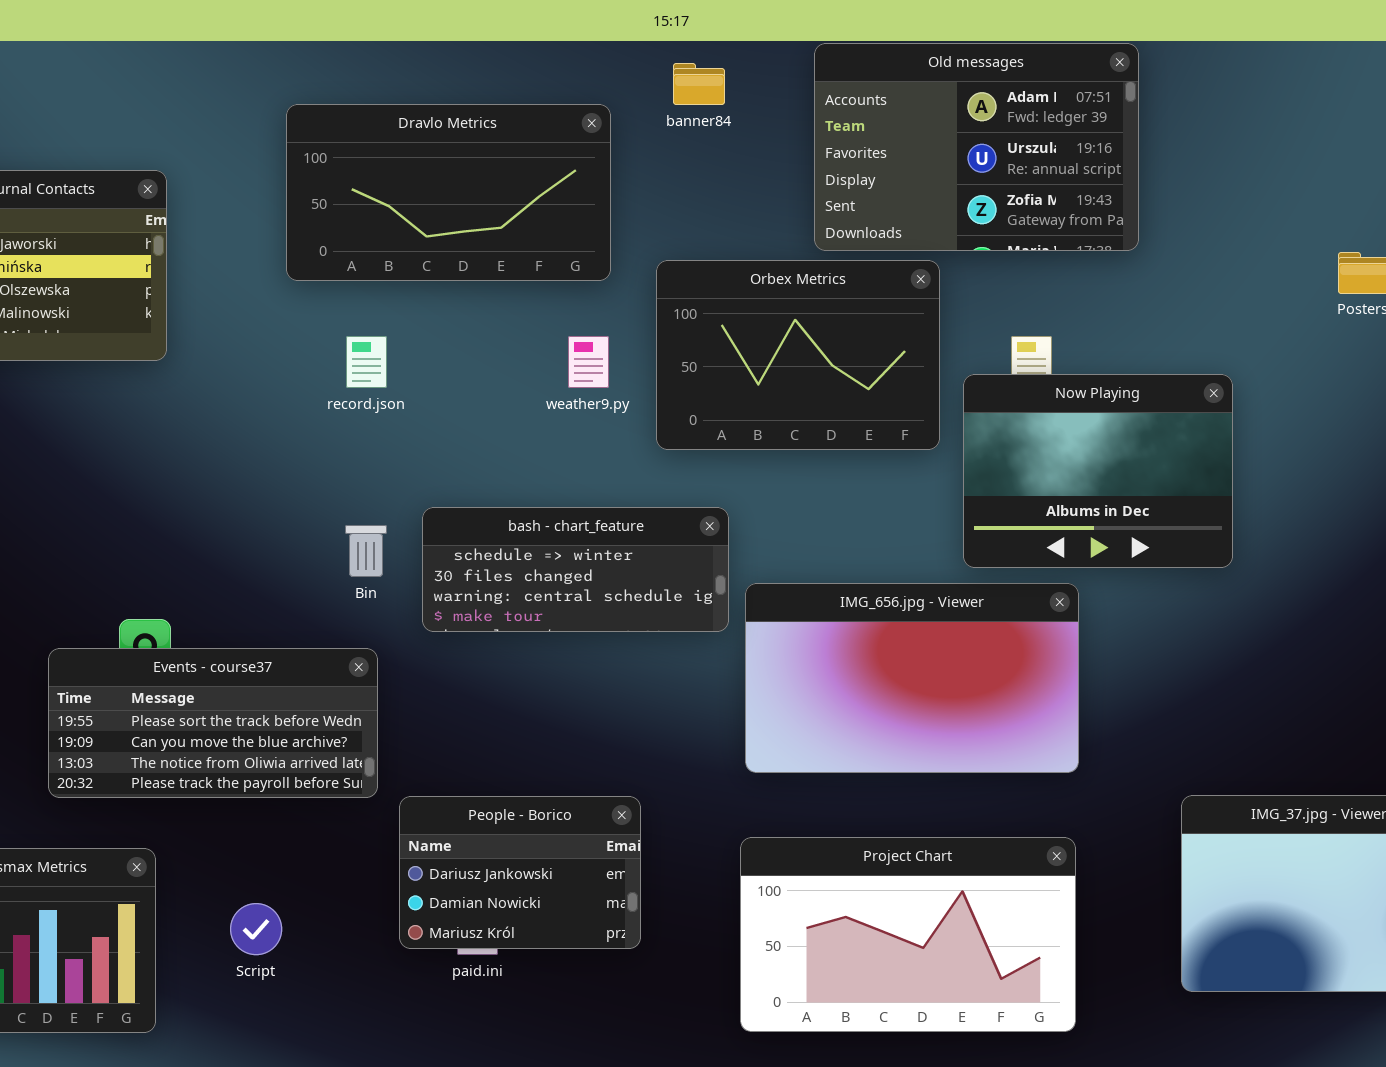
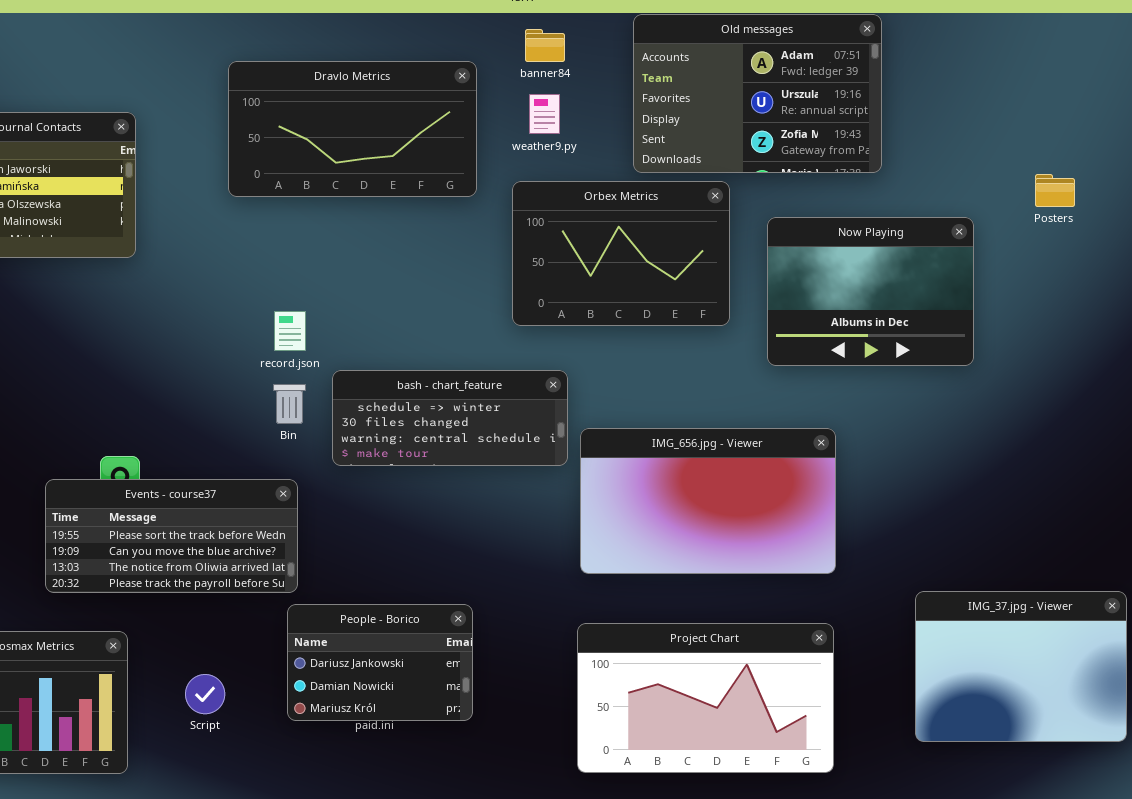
record.json: [346,336,387,388] -> [274,311,306,351], moved
weather9.py: [568,336,609,388] -> [529,94,560,134], moved
Now Playing: [963,374,1233,568] -> [767,217,974,366], moved
People - Borico: [399,796,641,949] -> [287,604,473,721], moved

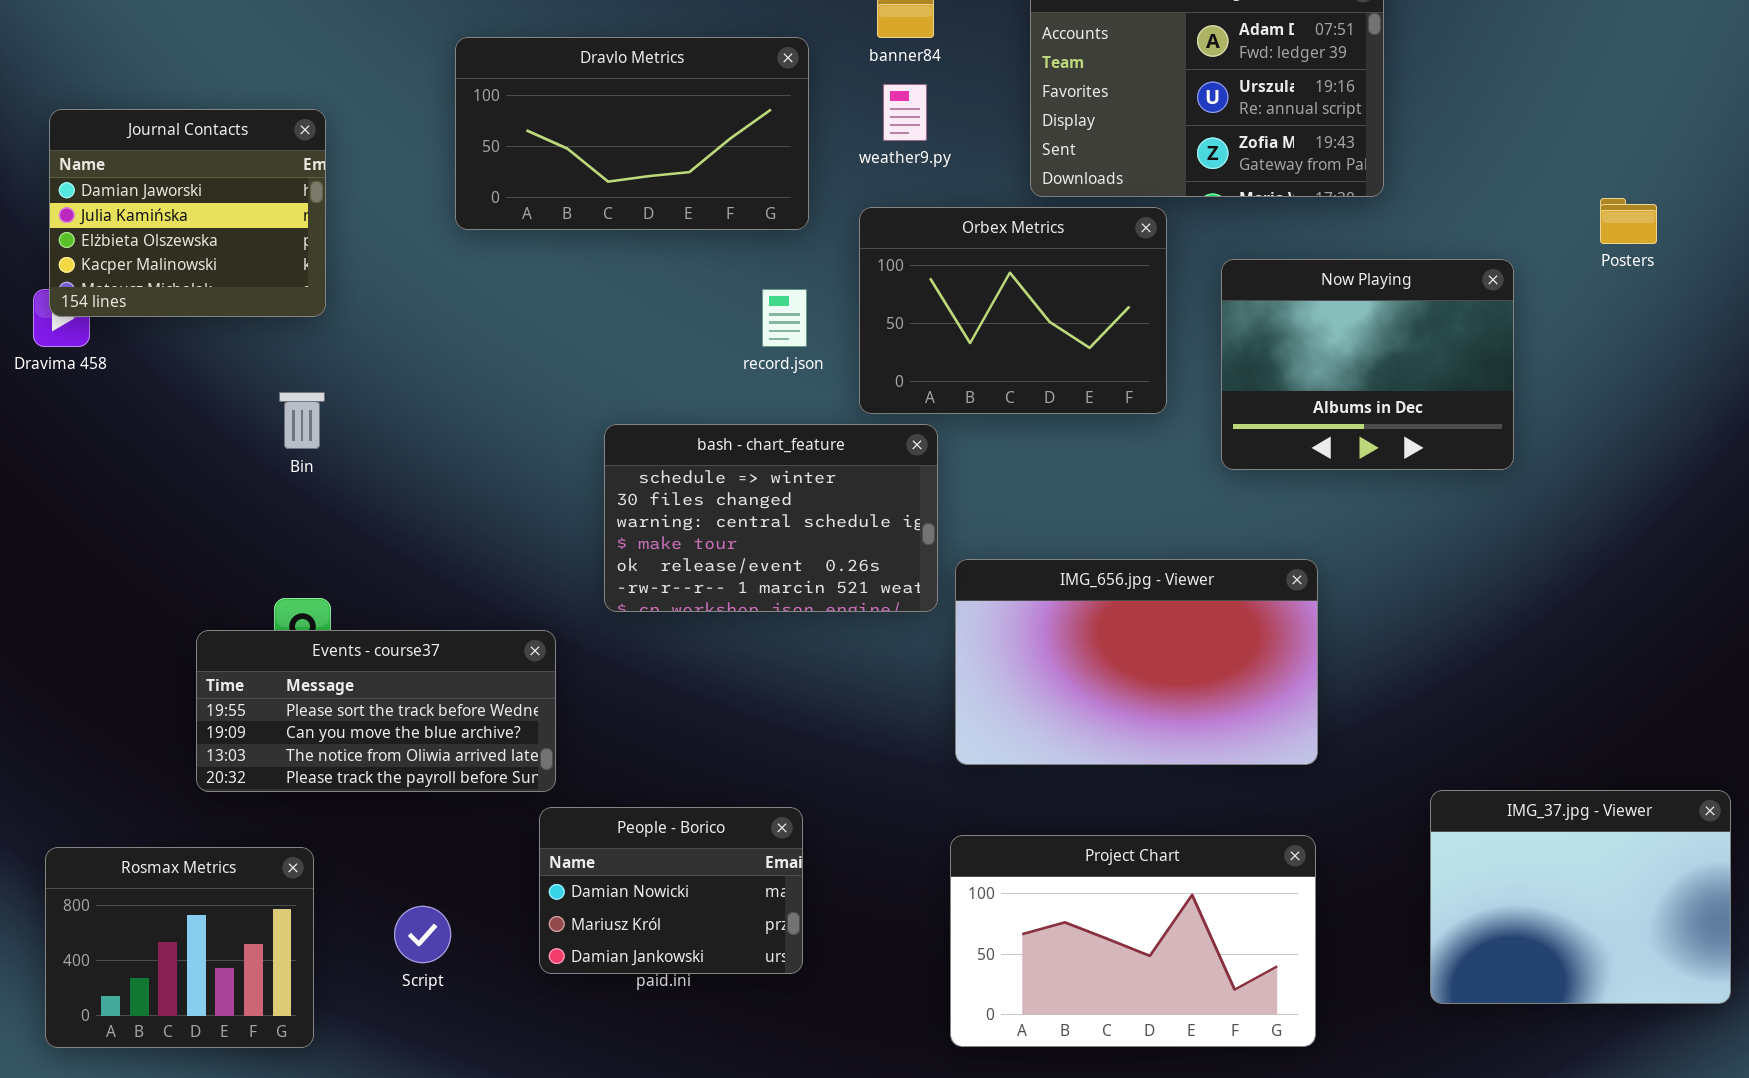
record.json: [274,311,306,351] -> [762,289,807,347], moved
bash - chart_feature: [332,370,568,466] -> [604,424,938,612], resized
Bin: [273,384,306,424] -> [279,392,325,449], moved
People - Borico: [287,604,473,721] -> [539,807,803,974], scrolled down 1 row

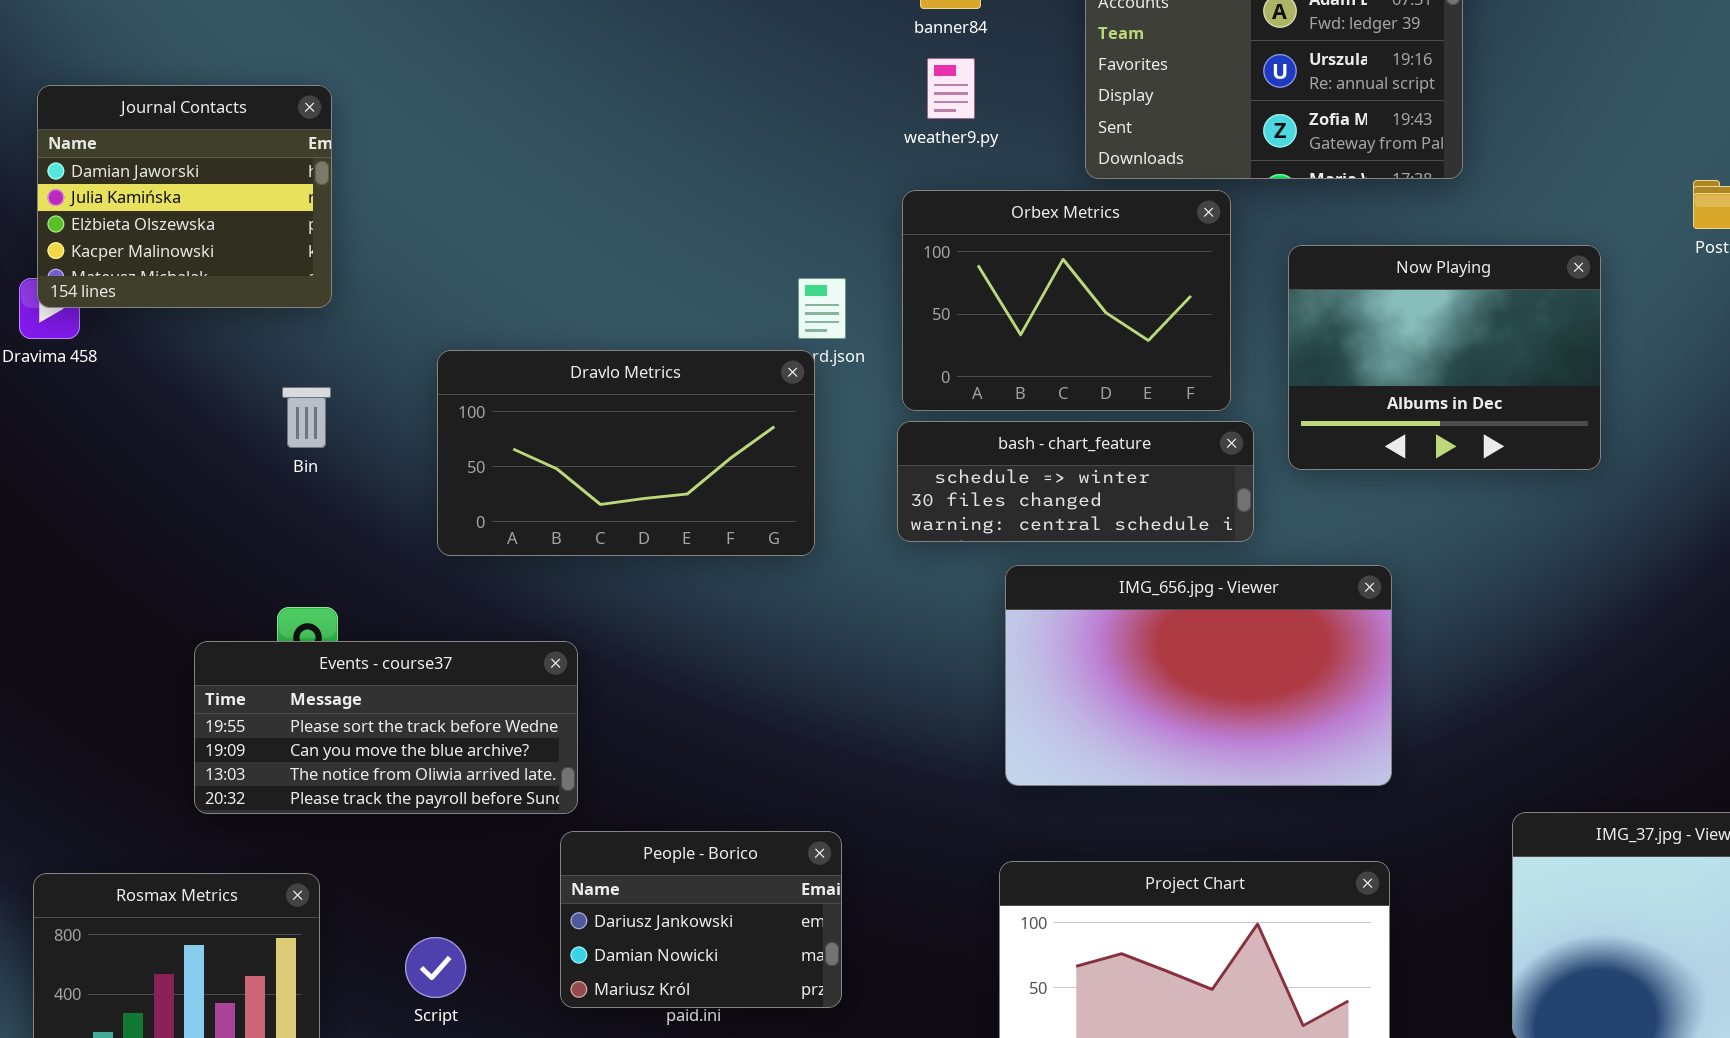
Dravlo Metrics: [455,37,809,230] -> [437,350,815,556], moved
bash - chart_feature: [604,424,938,612] -> [897,421,1254,542], moved, resized
People - Borico: [539,807,803,974] -> [560,831,842,1008], scrolled up 1 row

